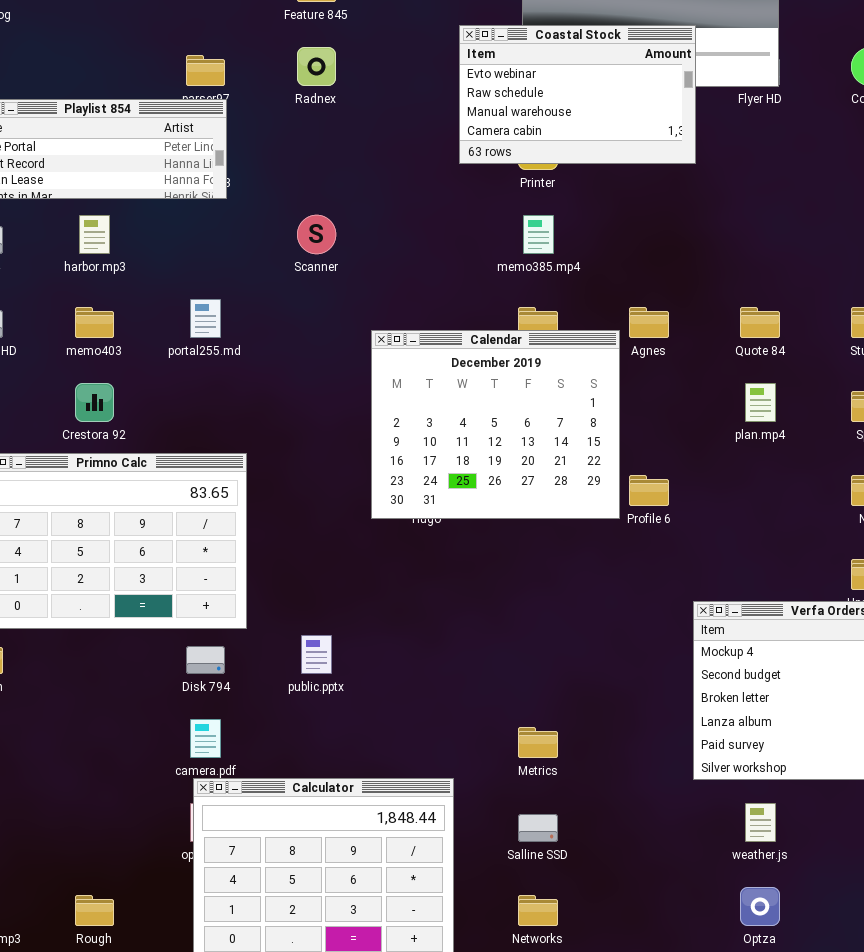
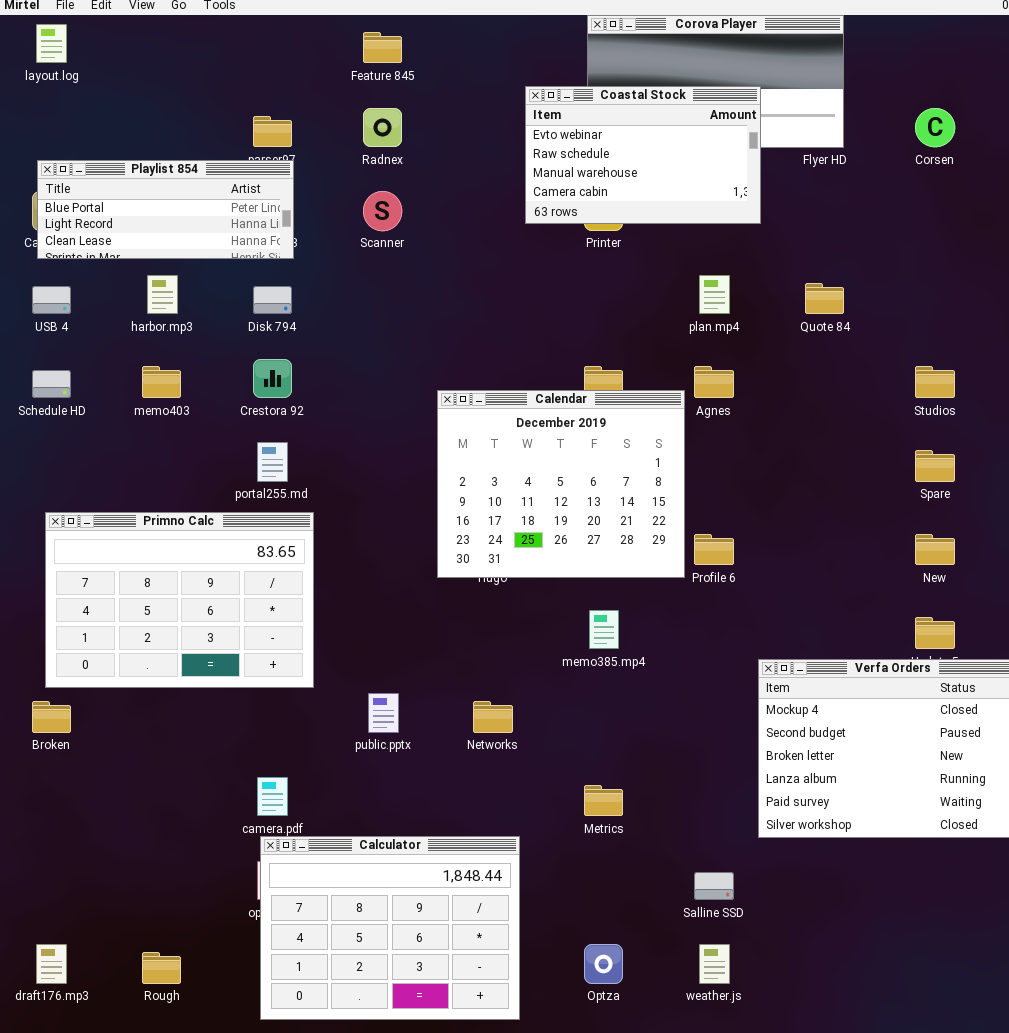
Scanner: [297,215,336,254] -> [363,191,402,231], moved
memo385.mp4: [523,215,554,254] -> [589,610,619,649], moved
portal255.md: [190,299,221,338] -> [257,442,288,482], moved
Quote 84: [740,307,780,338] -> [805,283,844,314], moved
Crestora 92: [75,383,114,422] -> [253,359,292,398], moved
plan.mp4: [745,383,776,422] -> [699,275,730,314], moved
Disk 794: [186,646,225,674] -> [253,286,292,314], moved
weather.js: [745,803,776,842] -> [699,944,730,984], moved
Salline SSD: [518,814,558,842] -> [694,872,734,900], moved
Optza: [740,887,780,926] -> [584,944,623,984], moved
Networks: [518,895,558,926] -> [473,701,513,733], moved

